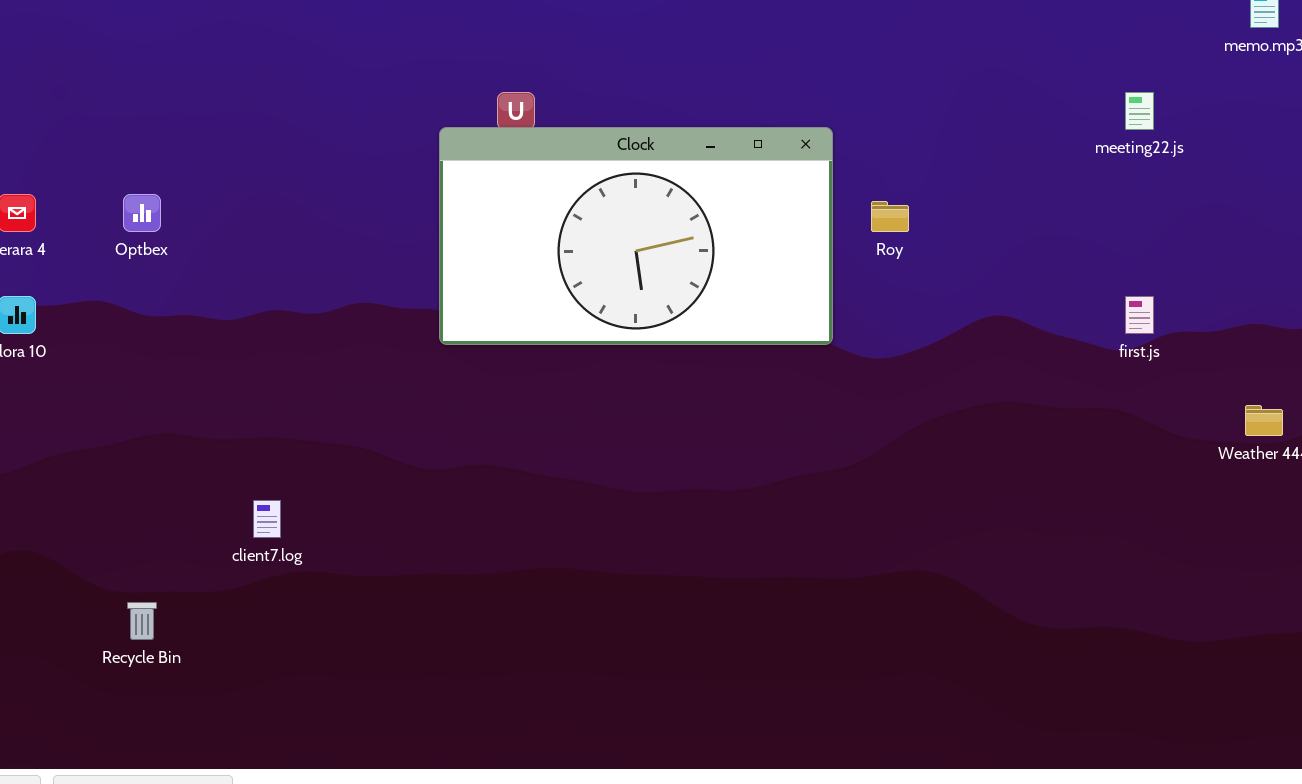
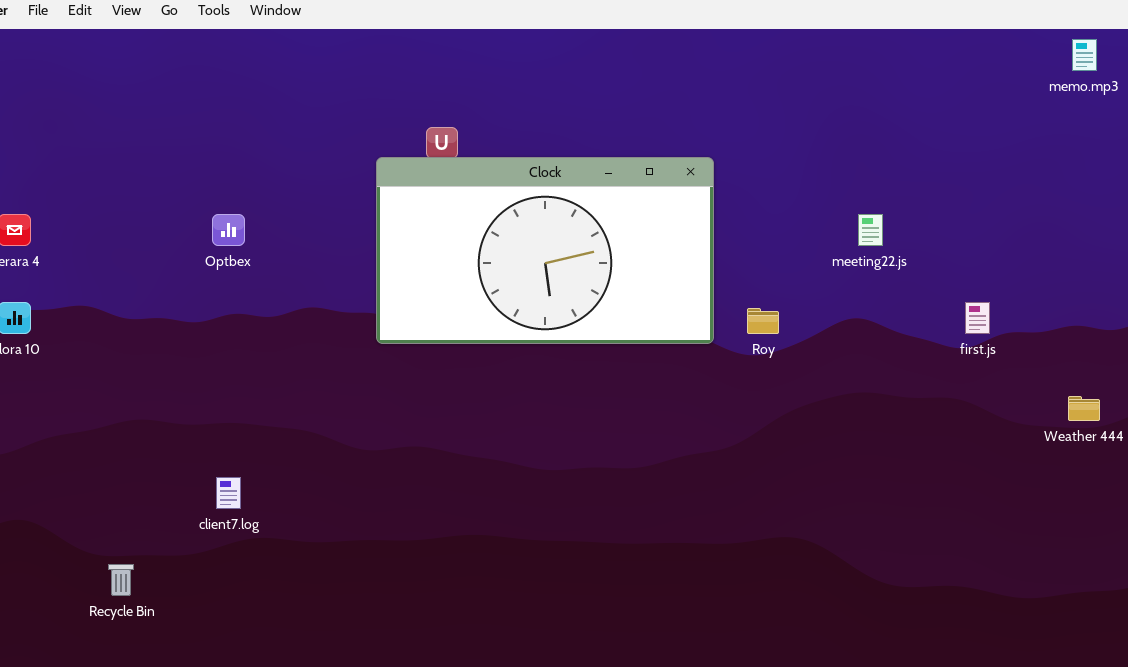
meeting22.js: [1125,92,1154,130] -> [858,214,883,246], moved
Optbex: [123,194,161,232] -> [212,214,245,246], moved
Roy: [871,201,909,232] -> [747,308,779,334], moved

